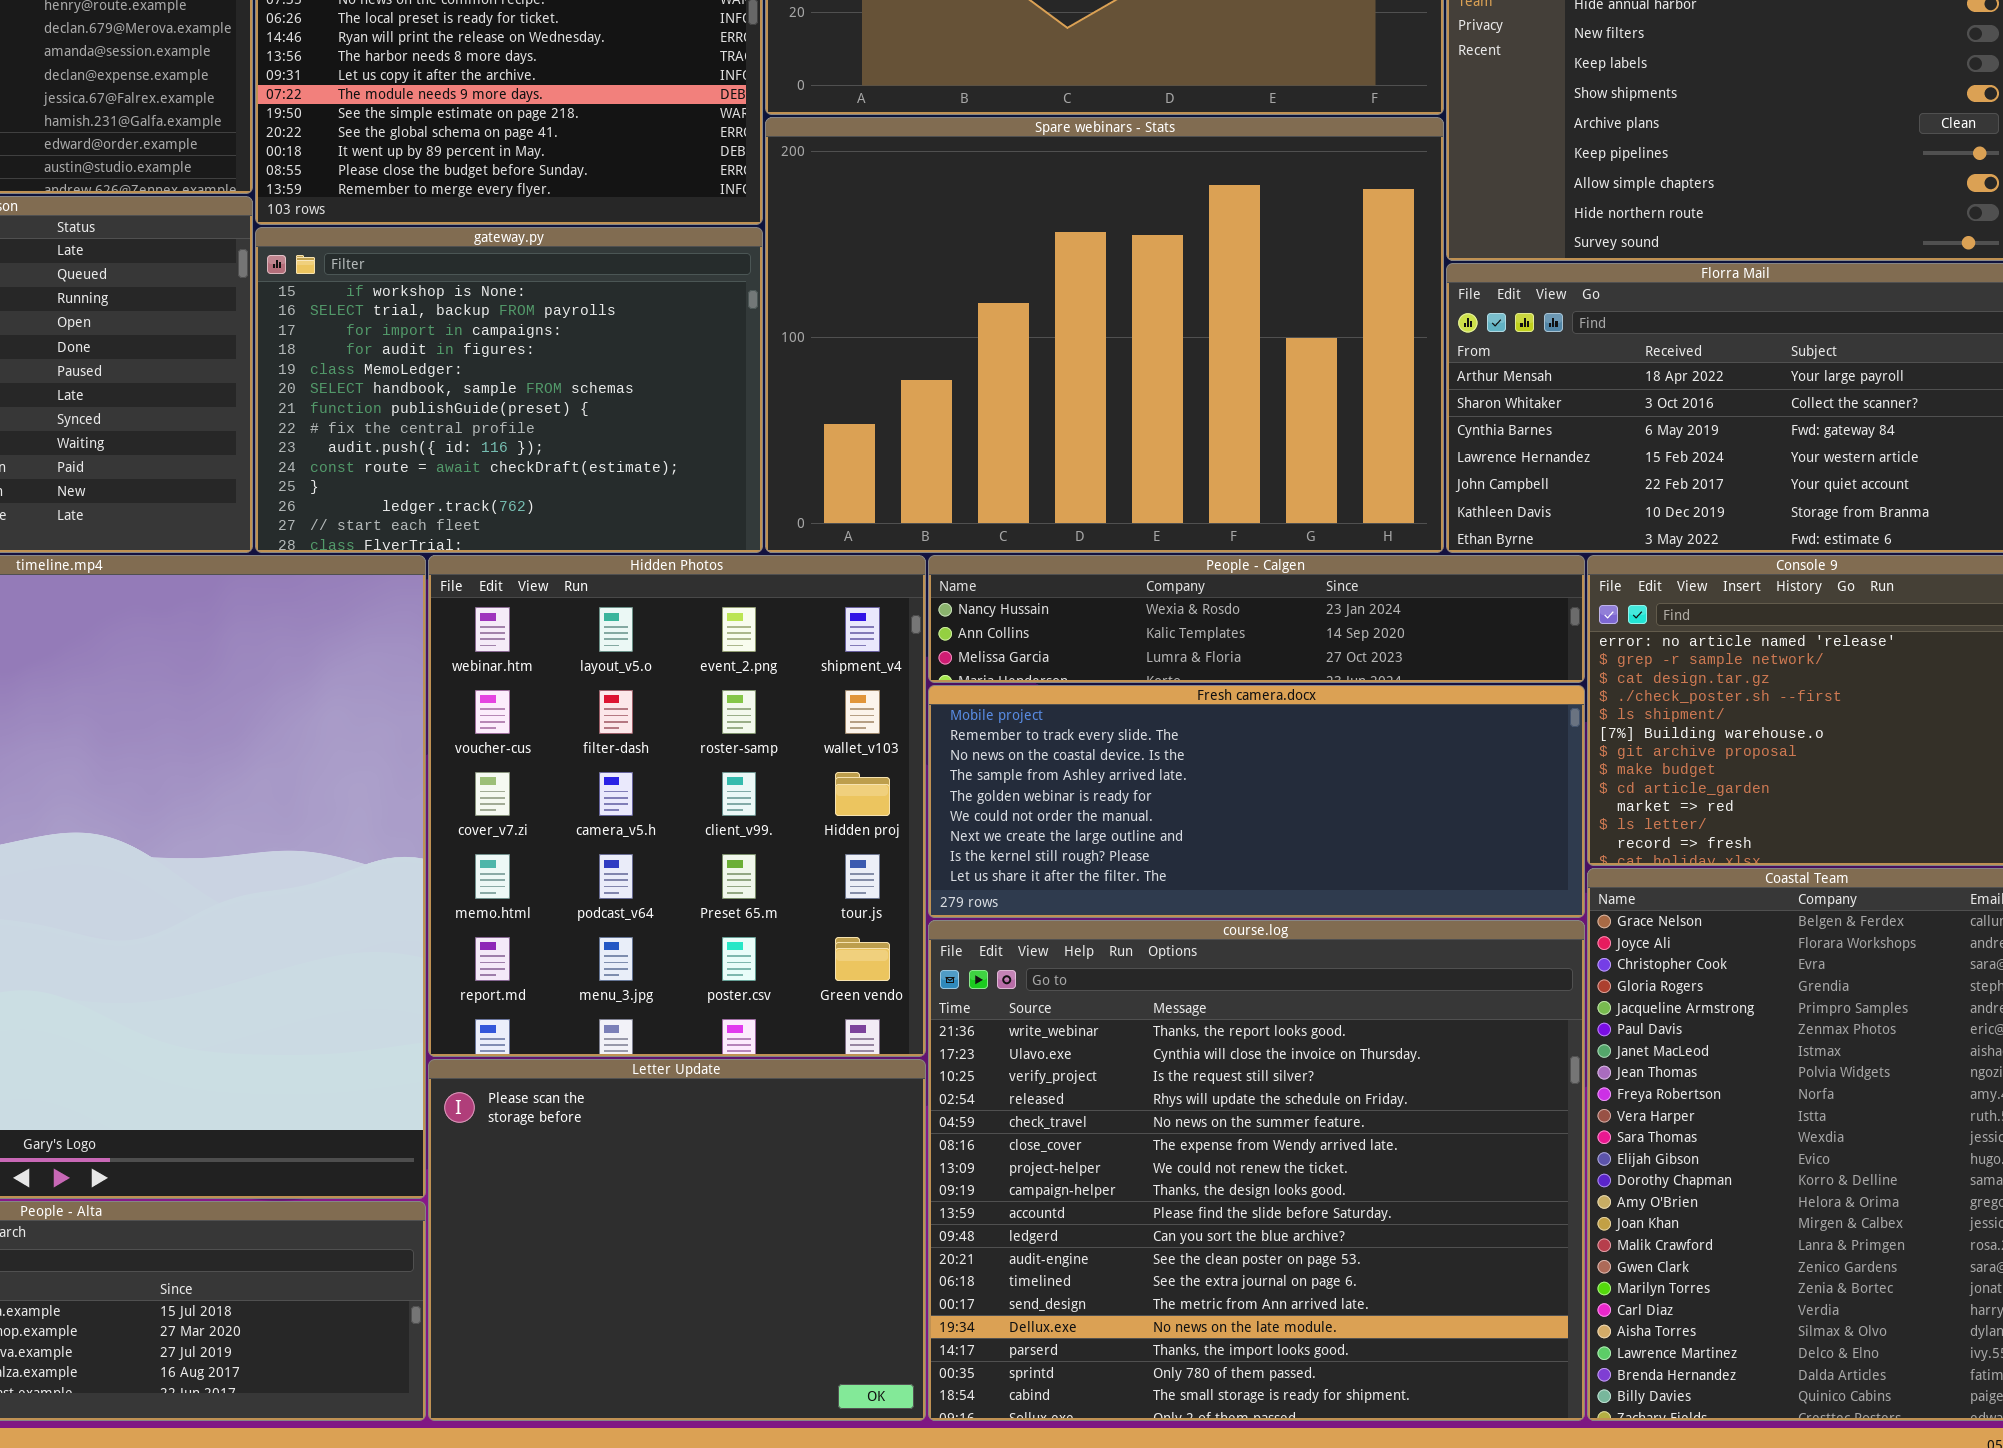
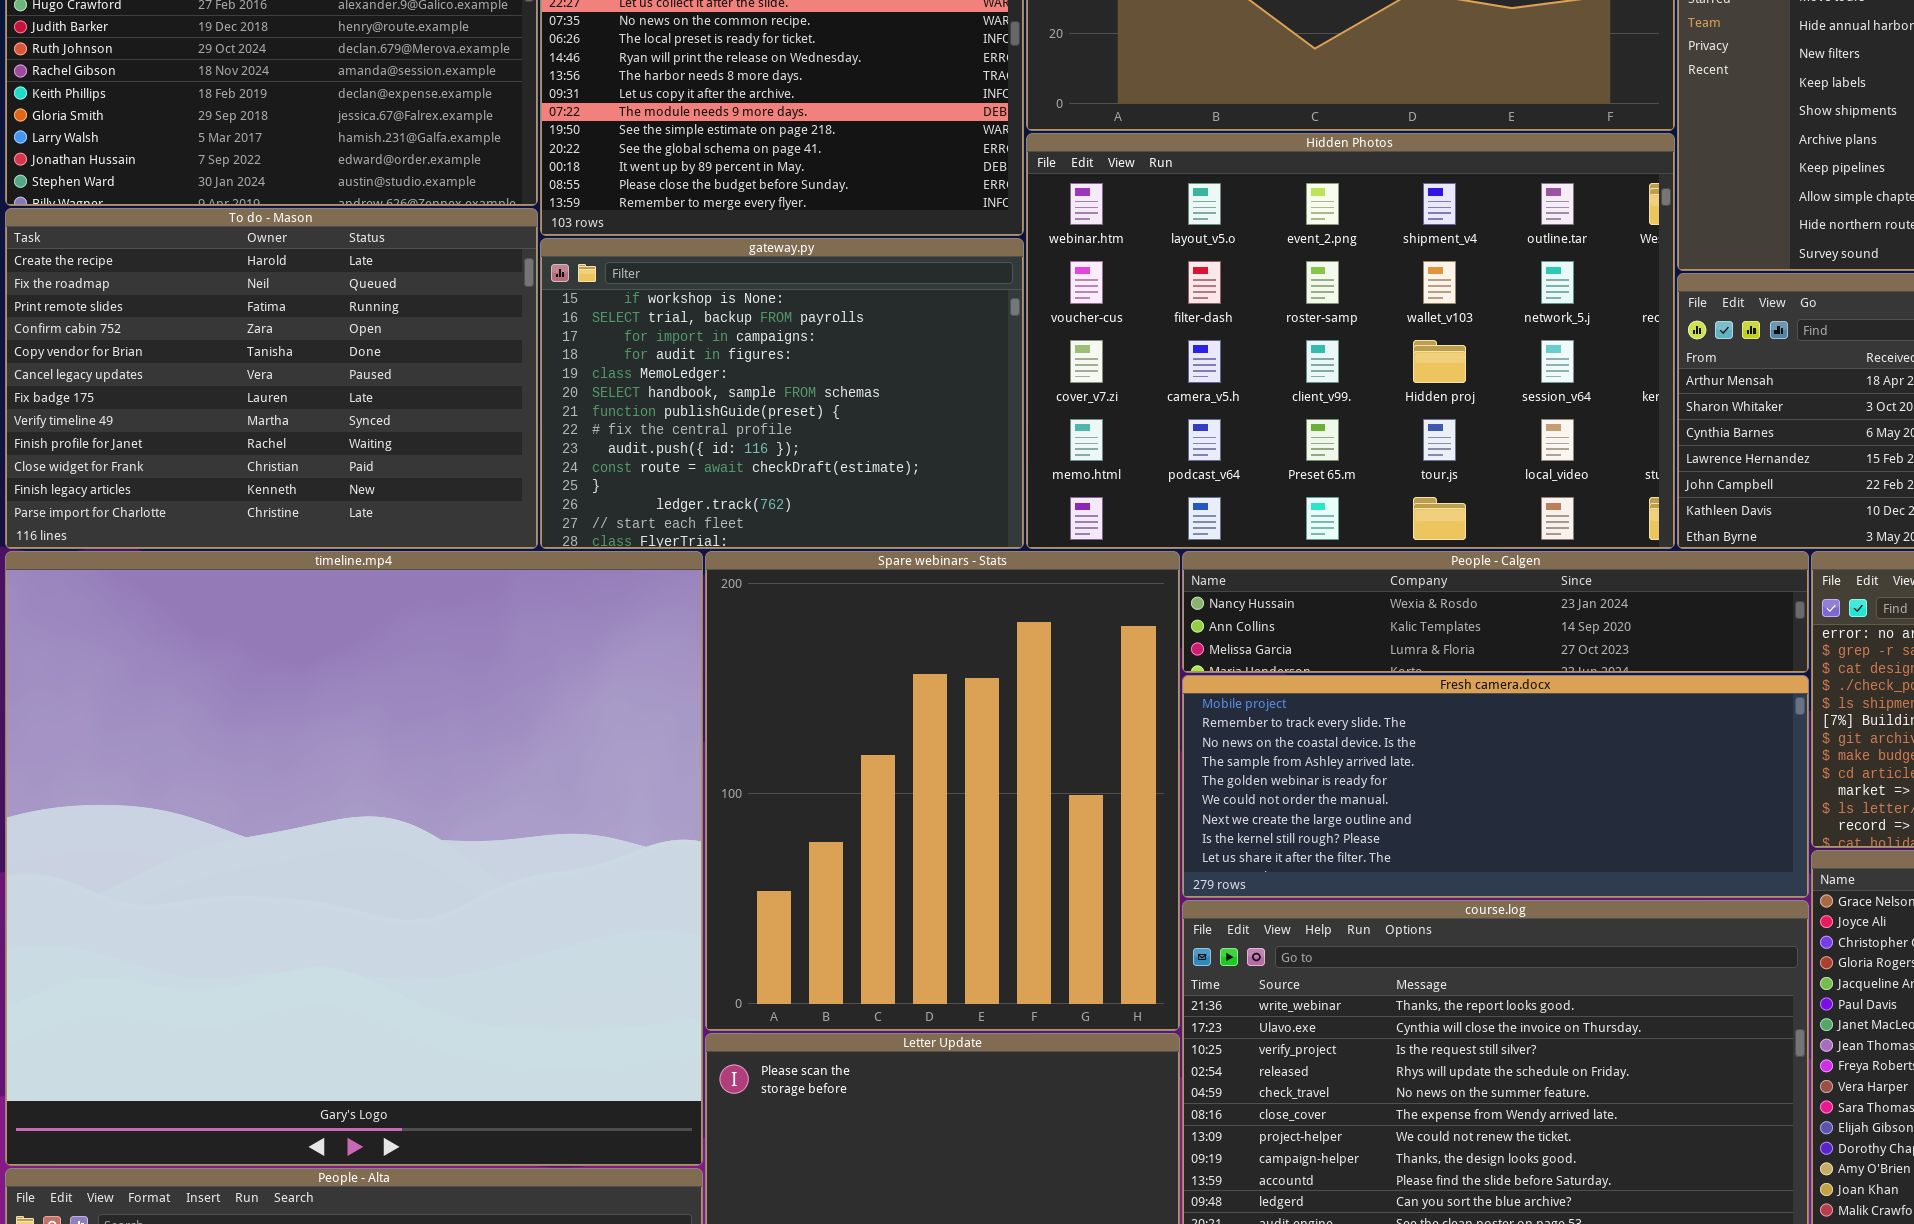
Spare webinars - Stats: [765,117,1444,553] -> [705,551,1180,1031], moved, resized
Hidden Photos: [428,555,926,1057] -> [1026,133,1675,549], moved, resized

